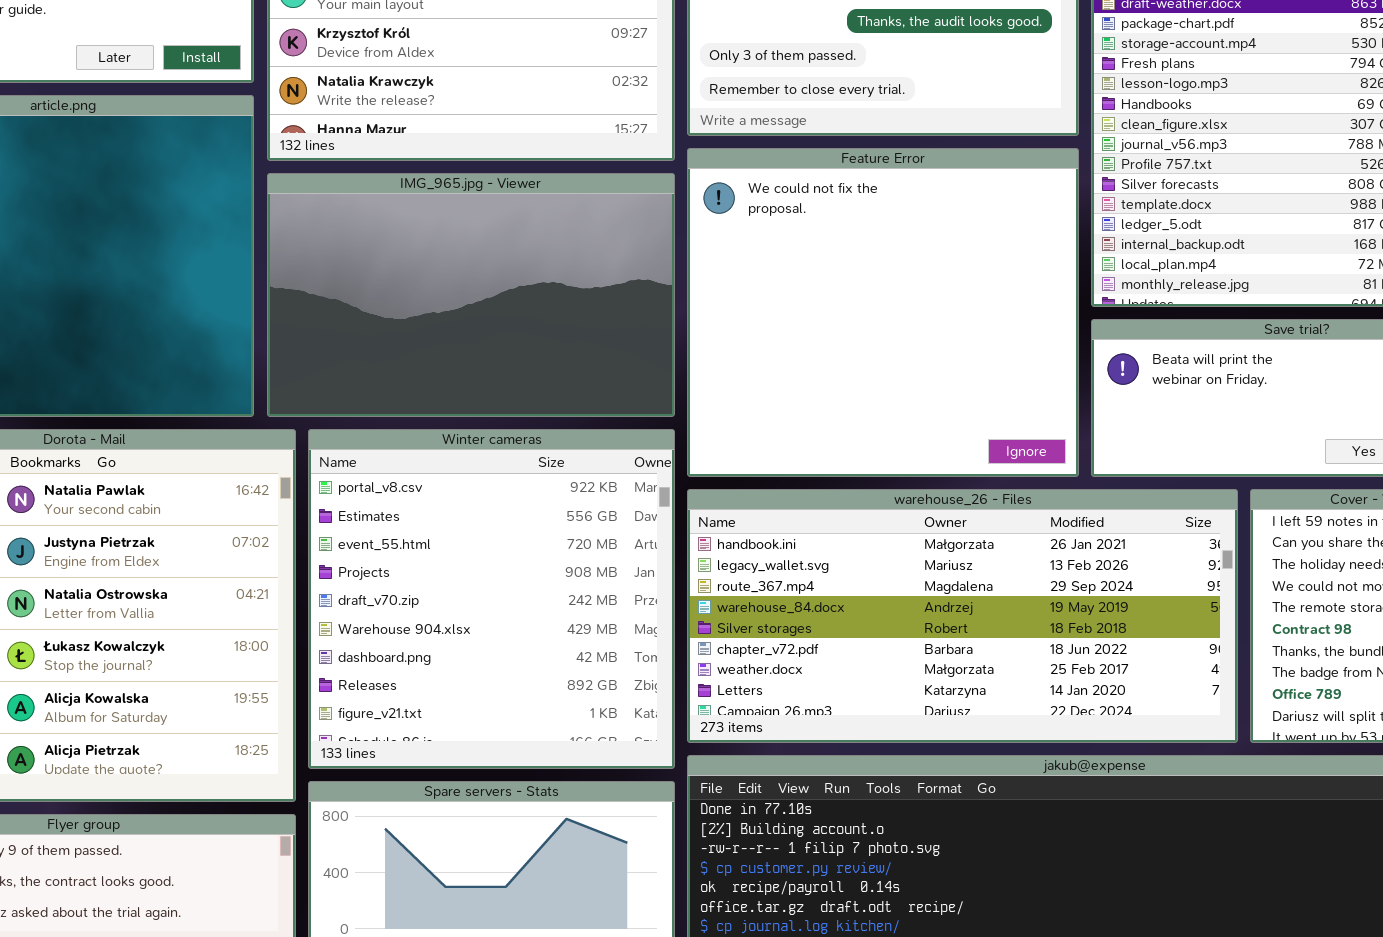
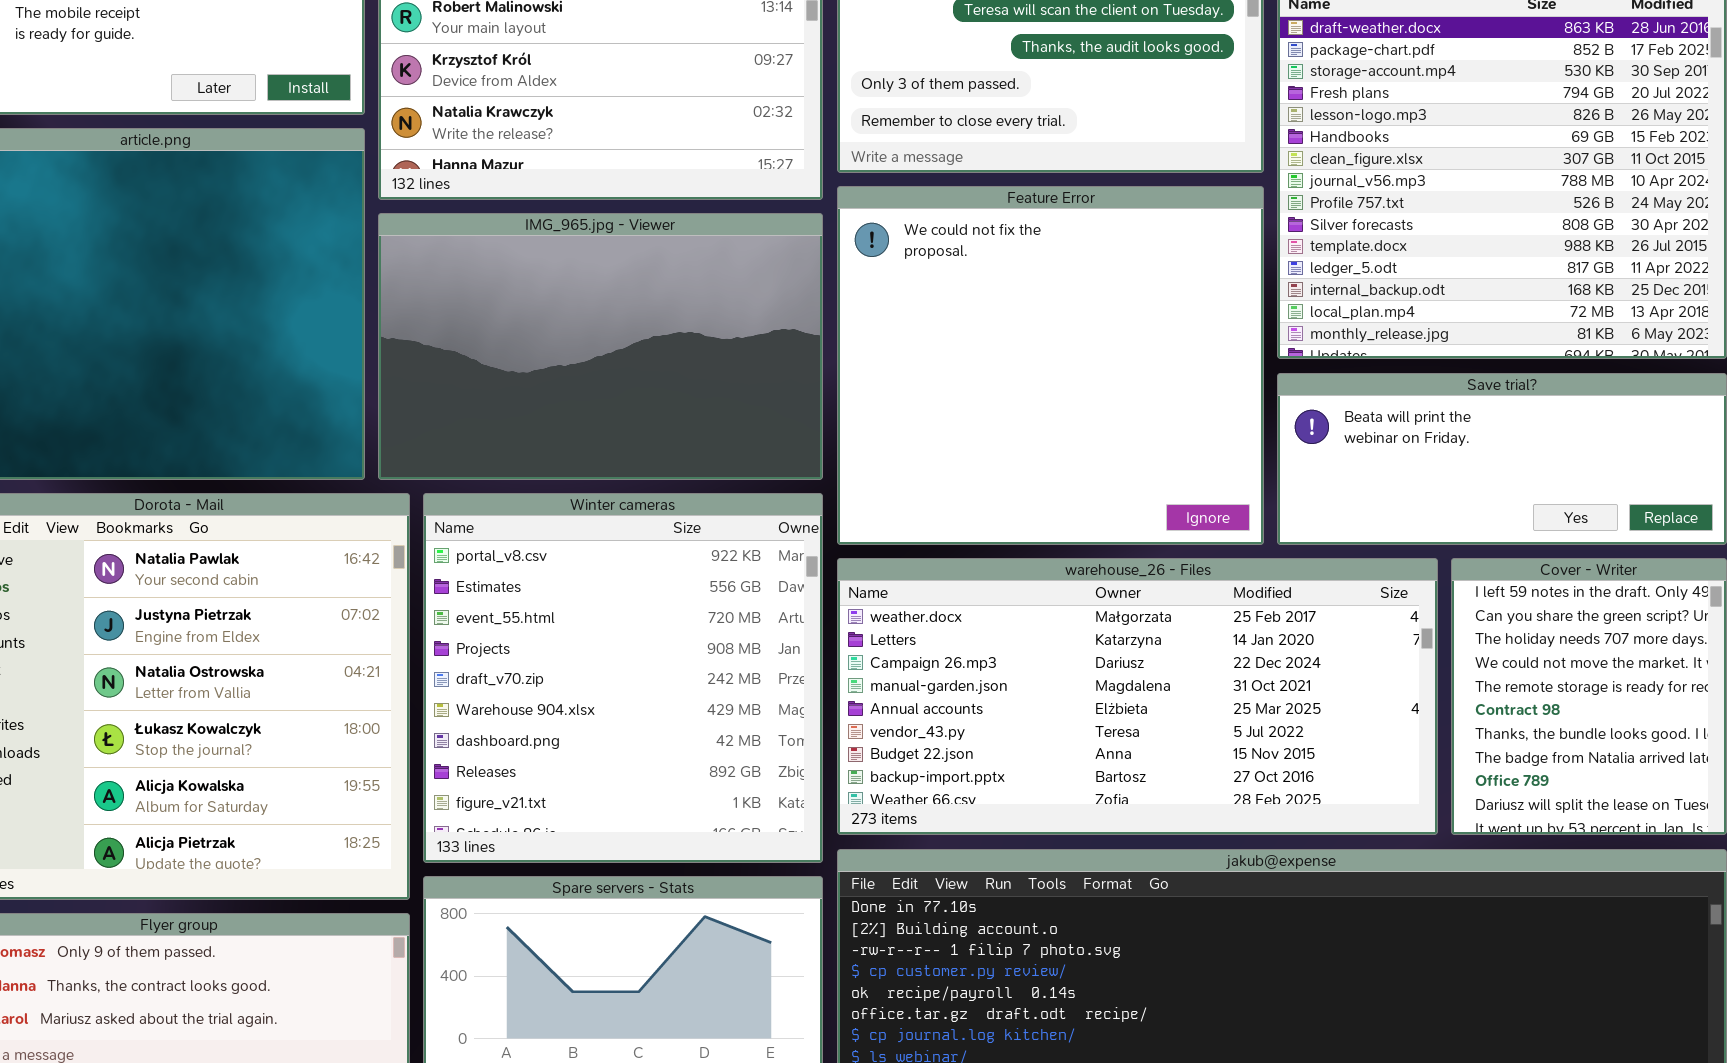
warehouse_26 - Files: [687,489,1238,743] -> [837,558,1438,835], scrolled down 6 rows

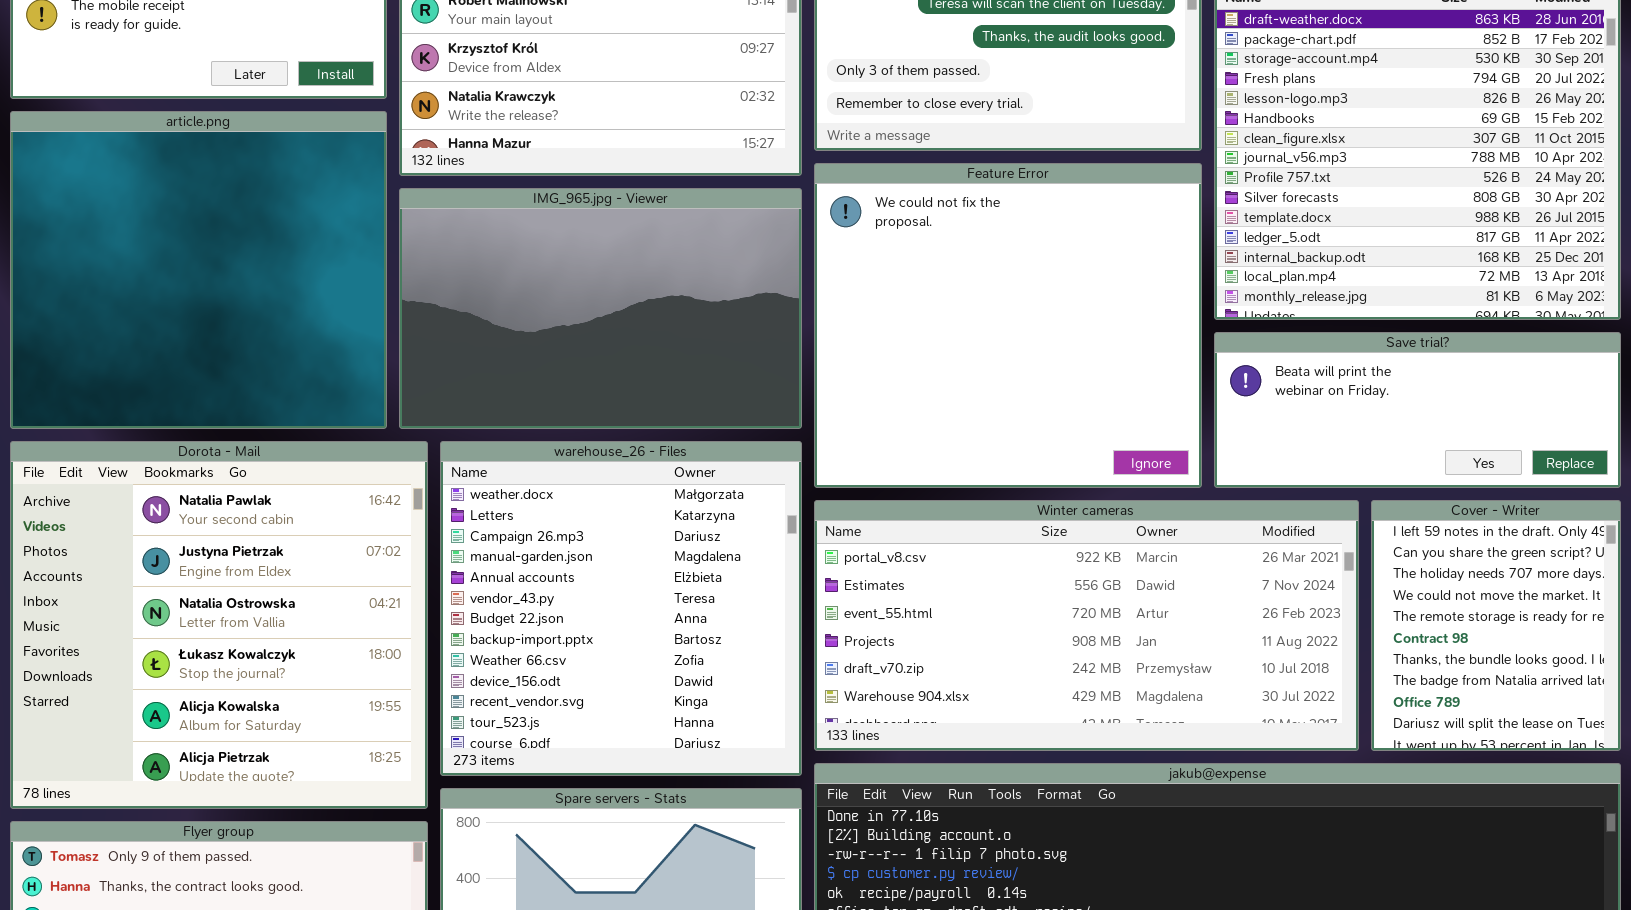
Winter cameras: [423,493,823,863] -> [814,500,1359,751], moved, resized
warehouse_26 - Files: [837,558,1438,835] -> [440,441,802,776], moved, resized

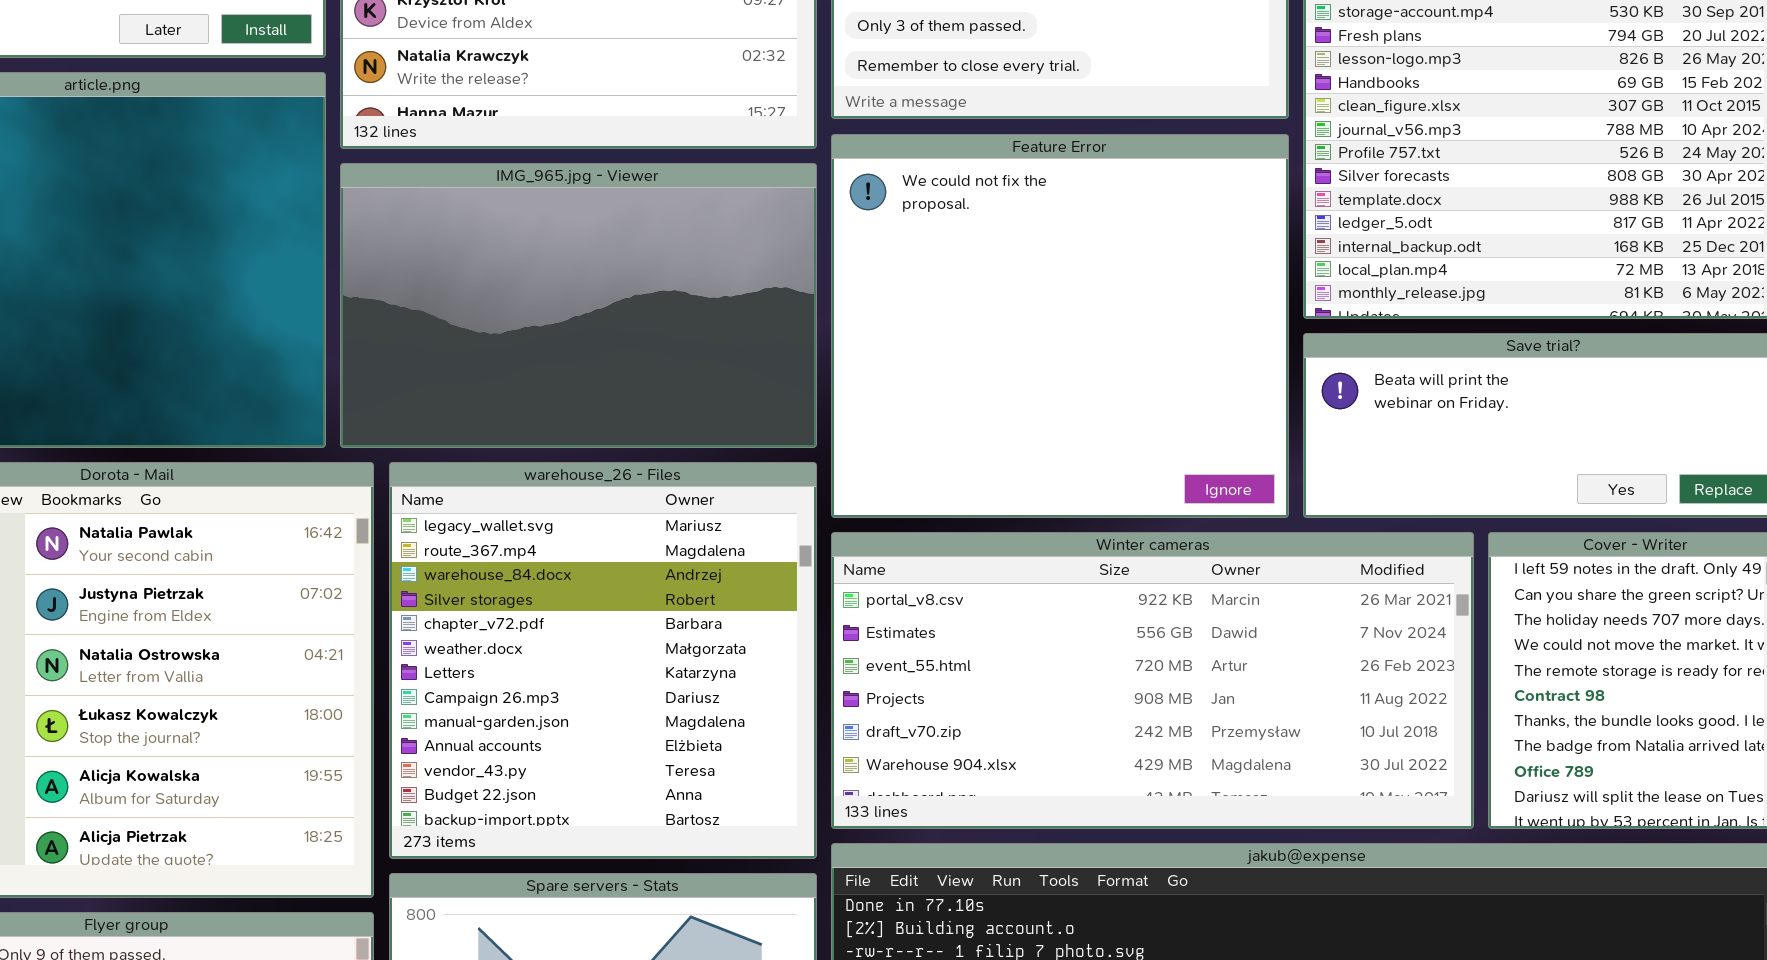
warehouse_26 - Files: [440,441,802,776] -> [389,462,817,859], scrolled up 5 rows

